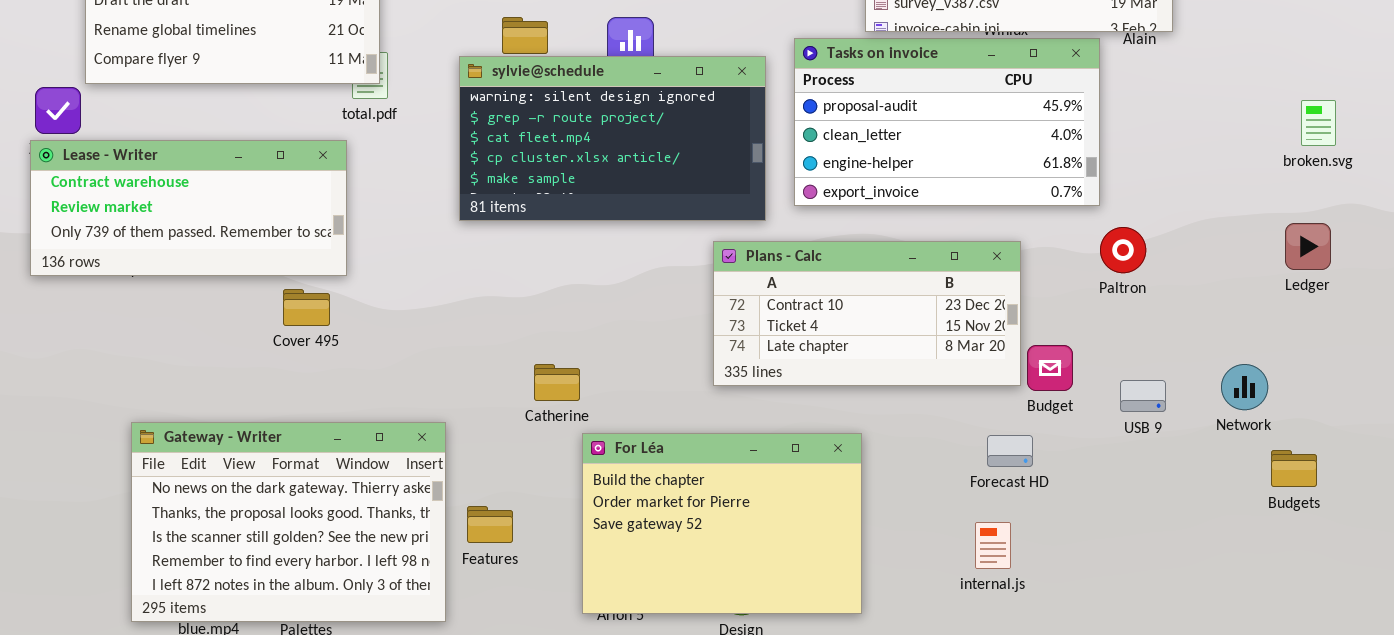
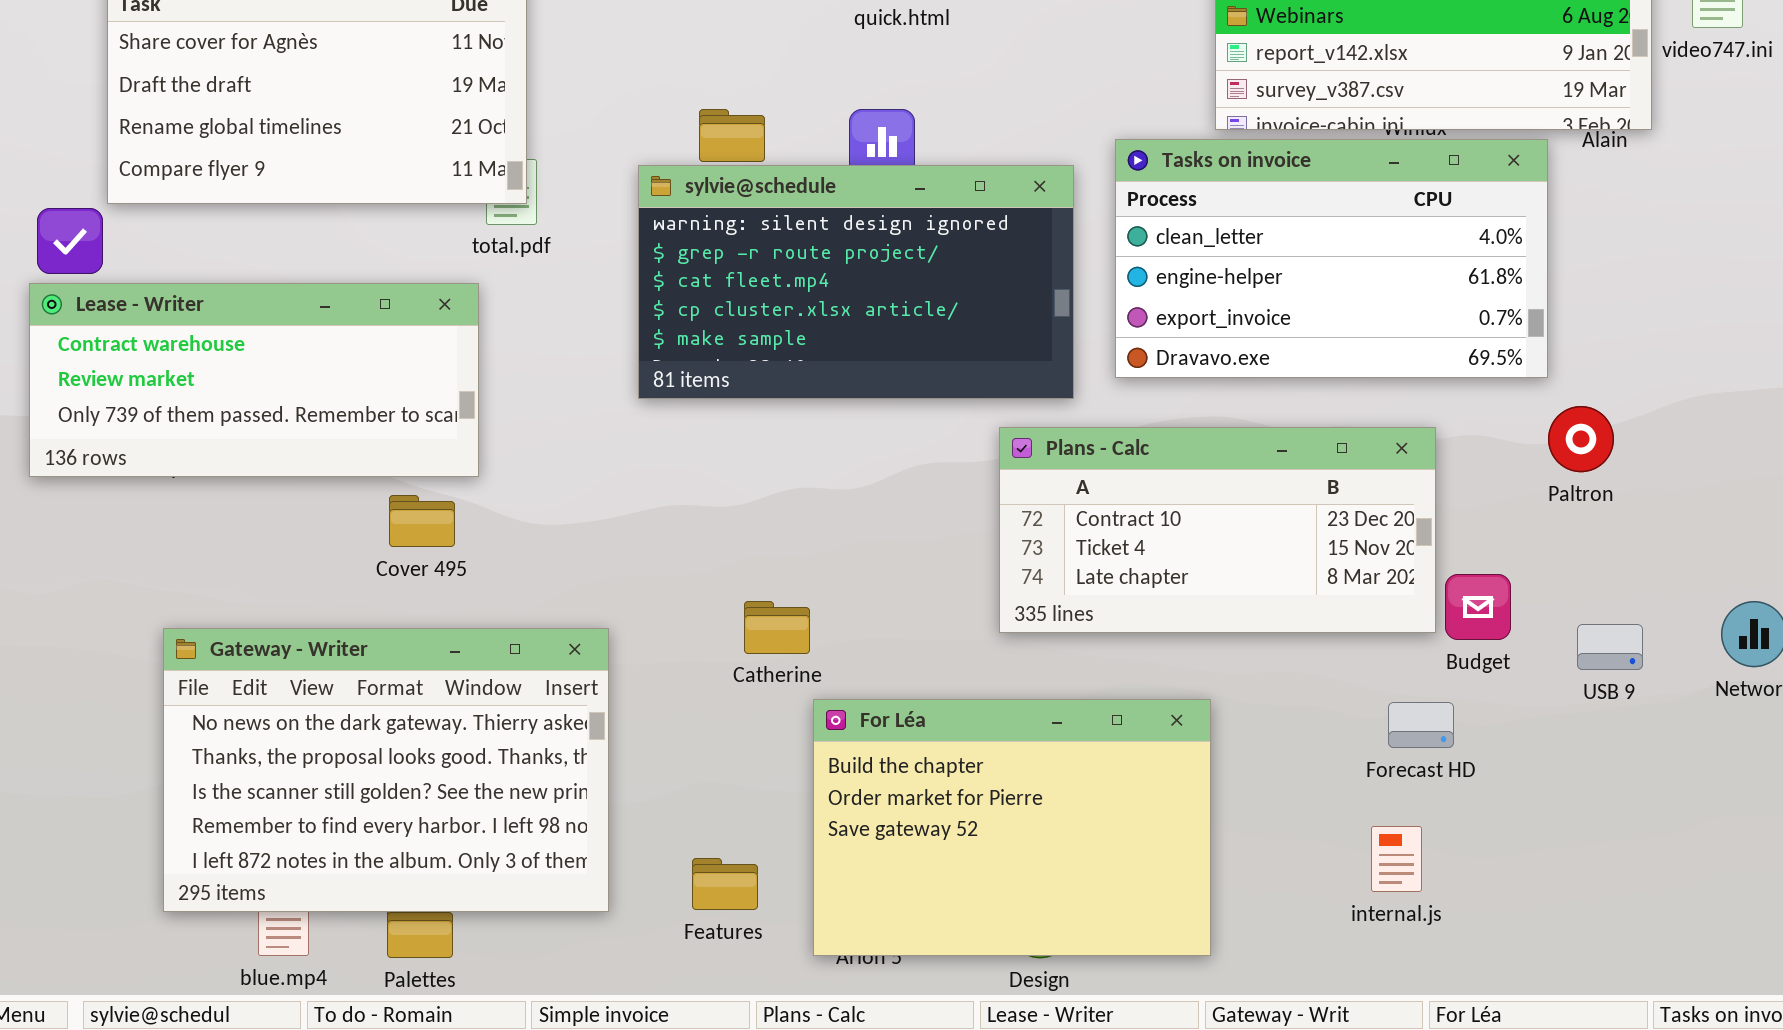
Tasks on invoice: [794,38,1100,206] -> [1115,139,1548,378], scrolled down 1 row
Gateway - Writer: [131,422,446,622] -> [163,628,609,912], moved
Features: [467,506,513,543] -> [692,858,758,910], moved

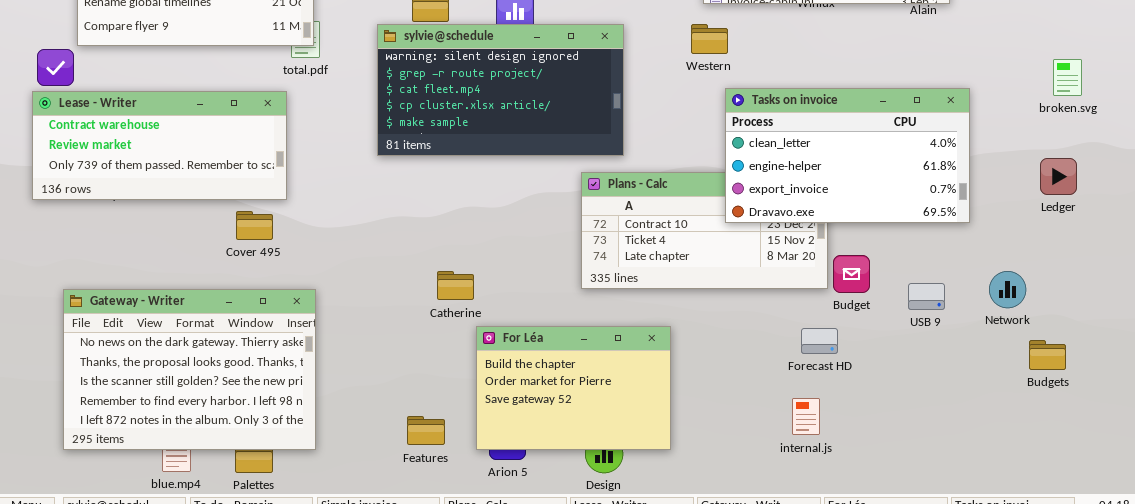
Tasks on invoice: [1115,139,1548,378] -> [725,88,970,223], moved
Gateway - Writer: [163,628,609,912] -> [63,289,316,450], moved
For Léa: [813,699,1211,956] -> [476,326,671,450], resized

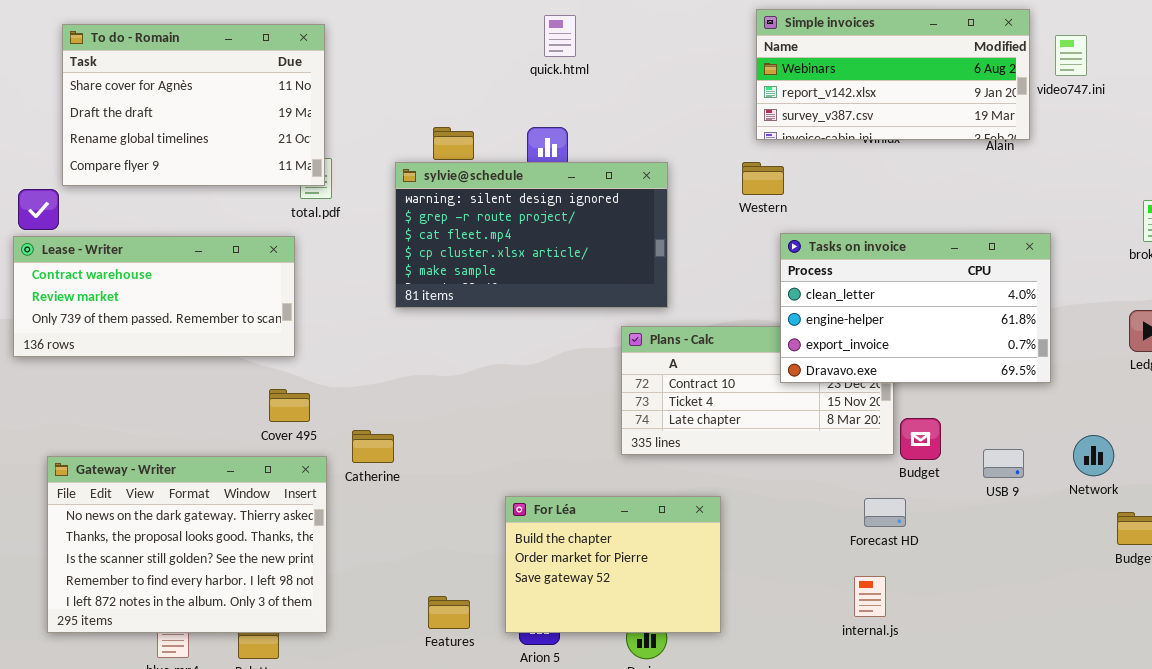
Cover 495: [236,211,273,240] -> [269,389,310,422], moved
Catherine: [437,271,474,300] -> [352,430,394,463], moved

